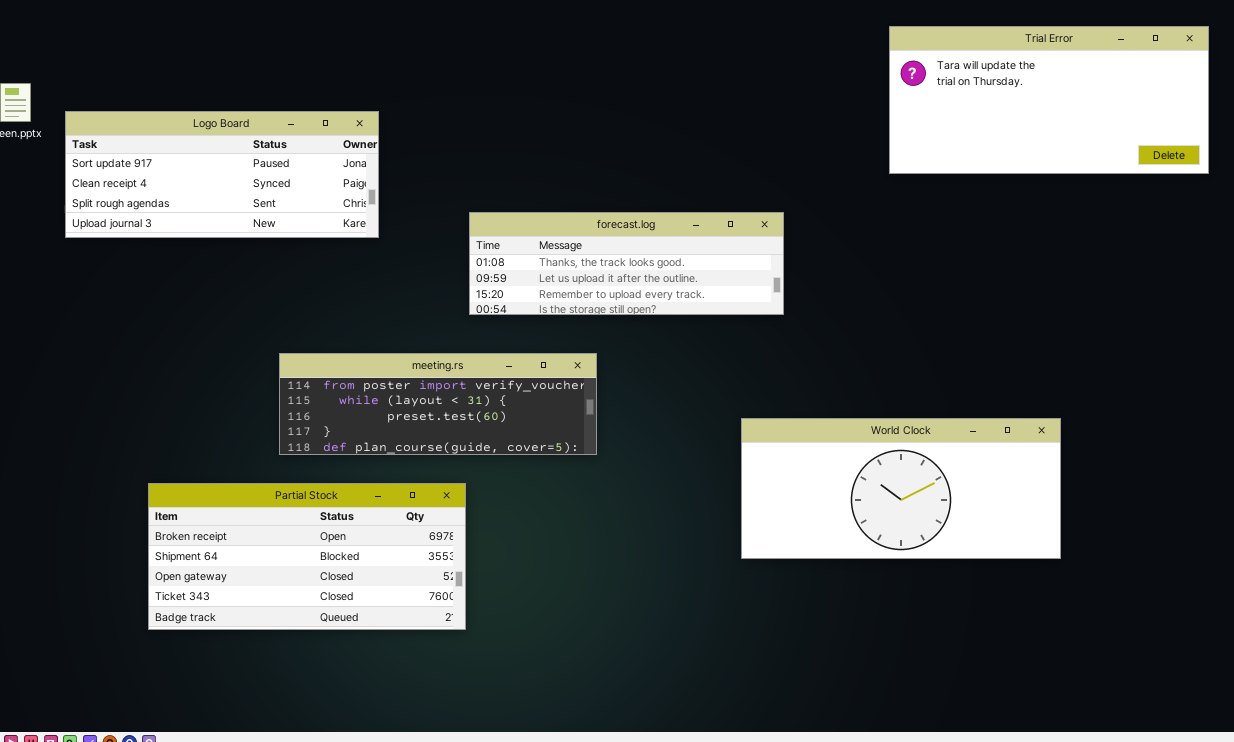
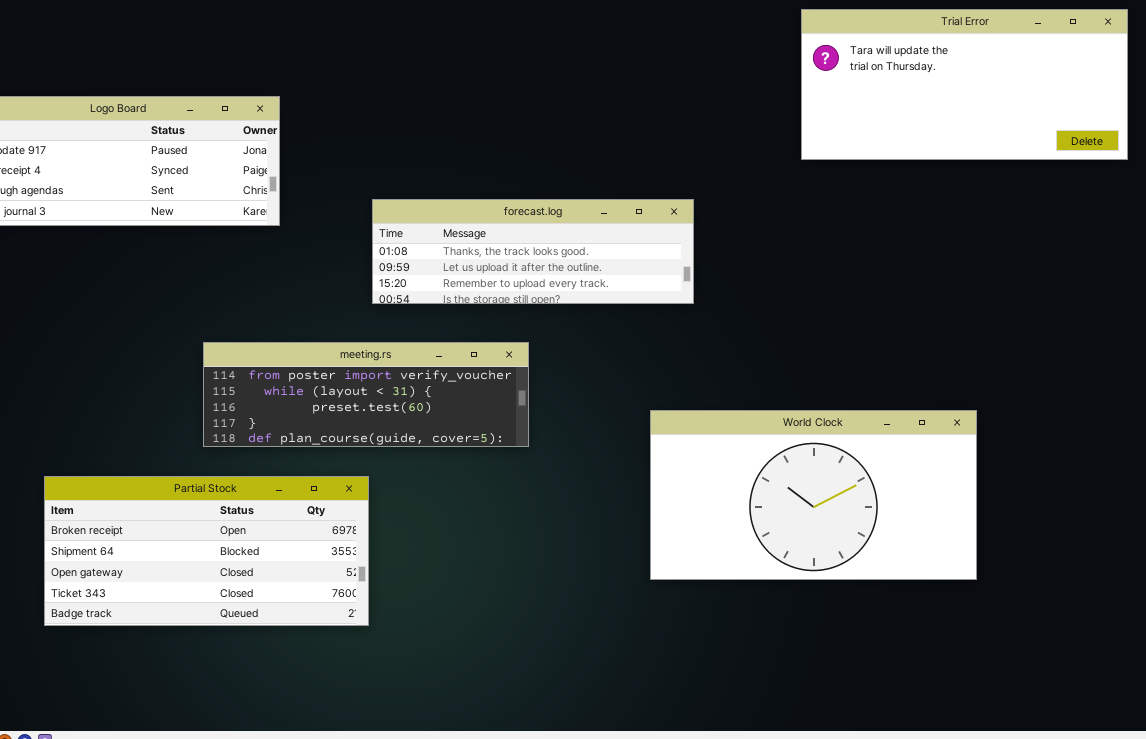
meeting.rs: [279,353,597,455] -> [203,342,529,447], moved
World Clock: [741,418,1061,559] -> [650,410,977,580], resized

